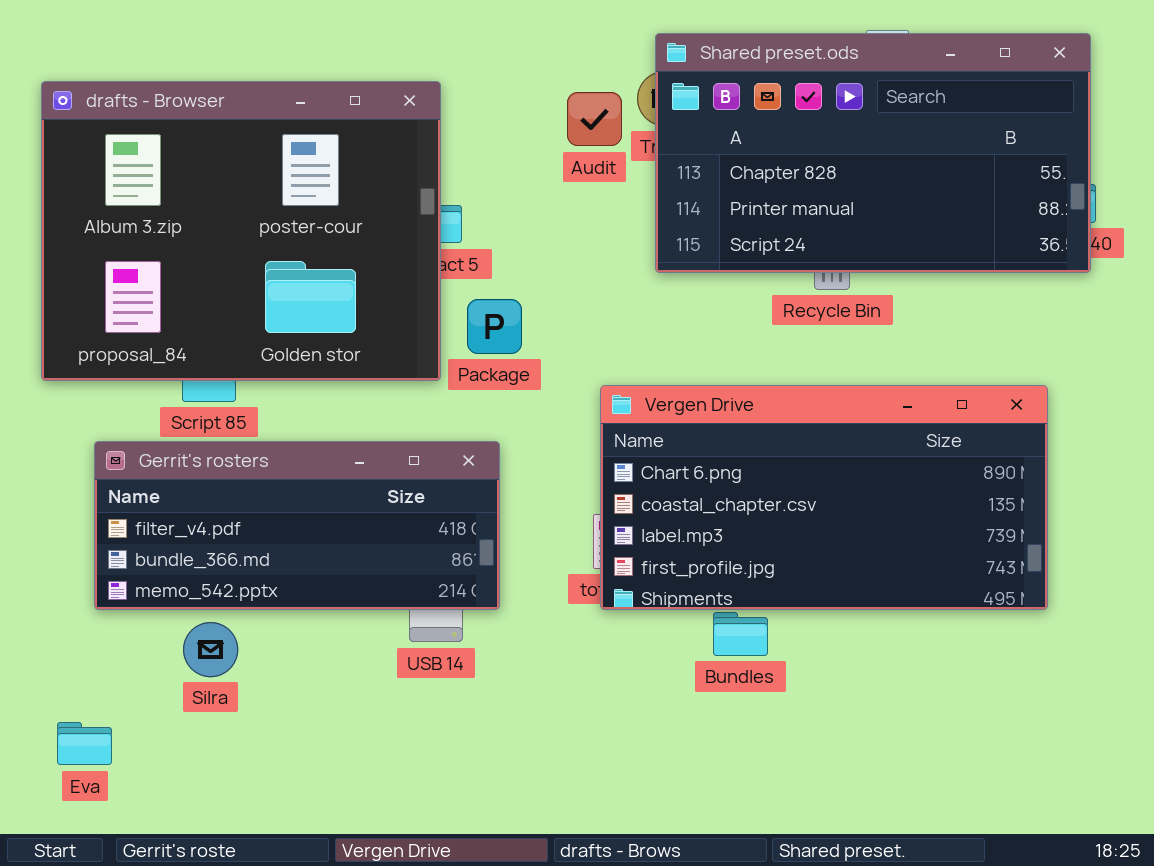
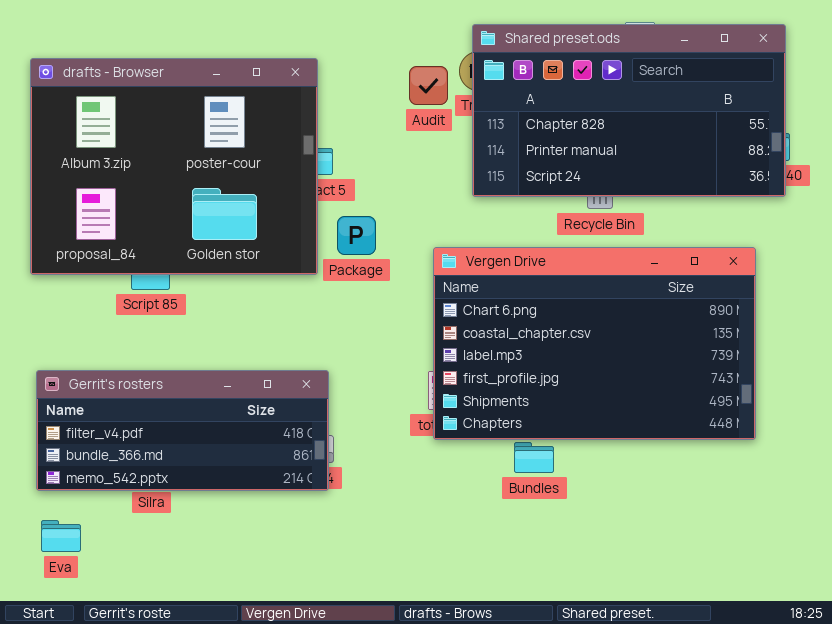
Vergen Drive: [600,385,1048,610] -> [433,247,756,440], resized
Gerrit's rosters: [94,441,500,610] -> [36,370,329,491], moved

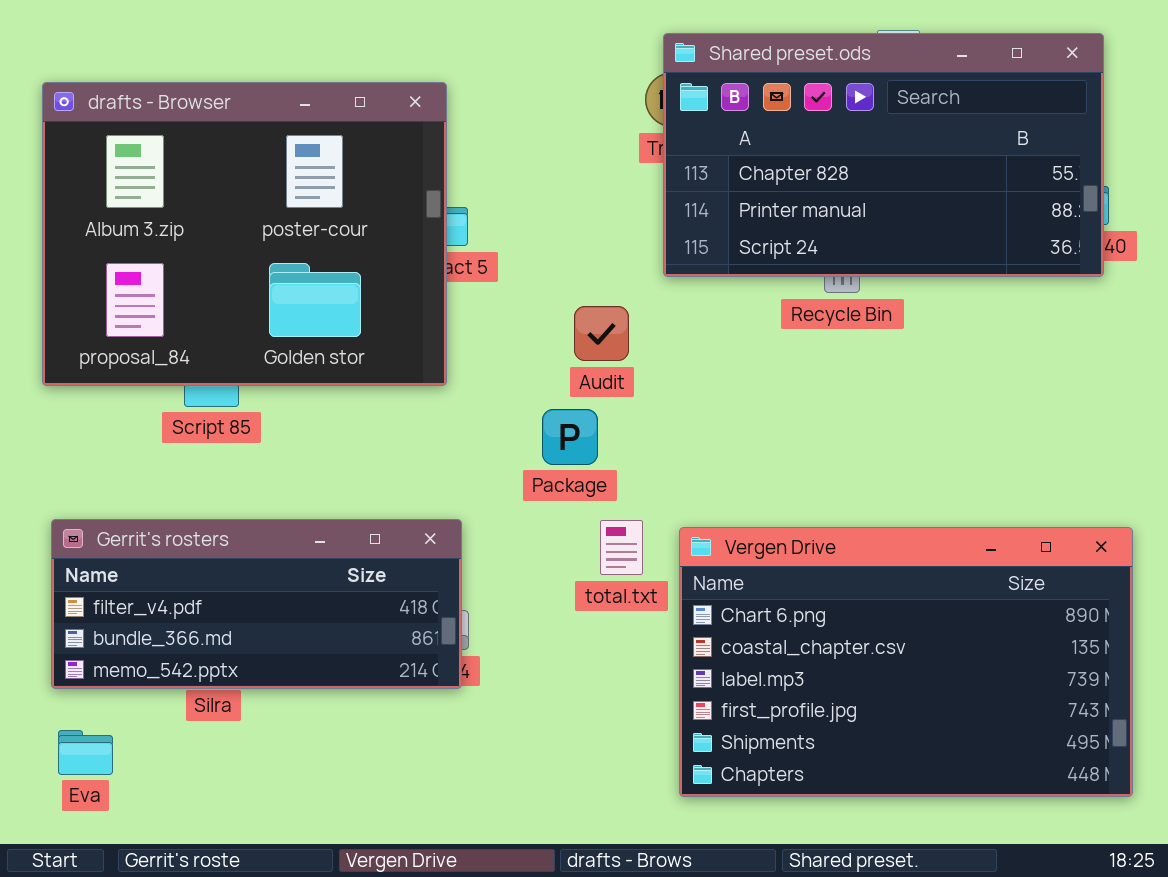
Audit: [409,66,448,105] -> [574,306,629,361], moved
Package: [337,216,376,255] -> [542,409,598,465], moved
Vergen Drive: [433,247,756,440] -> [679,527,1133,797], moved

